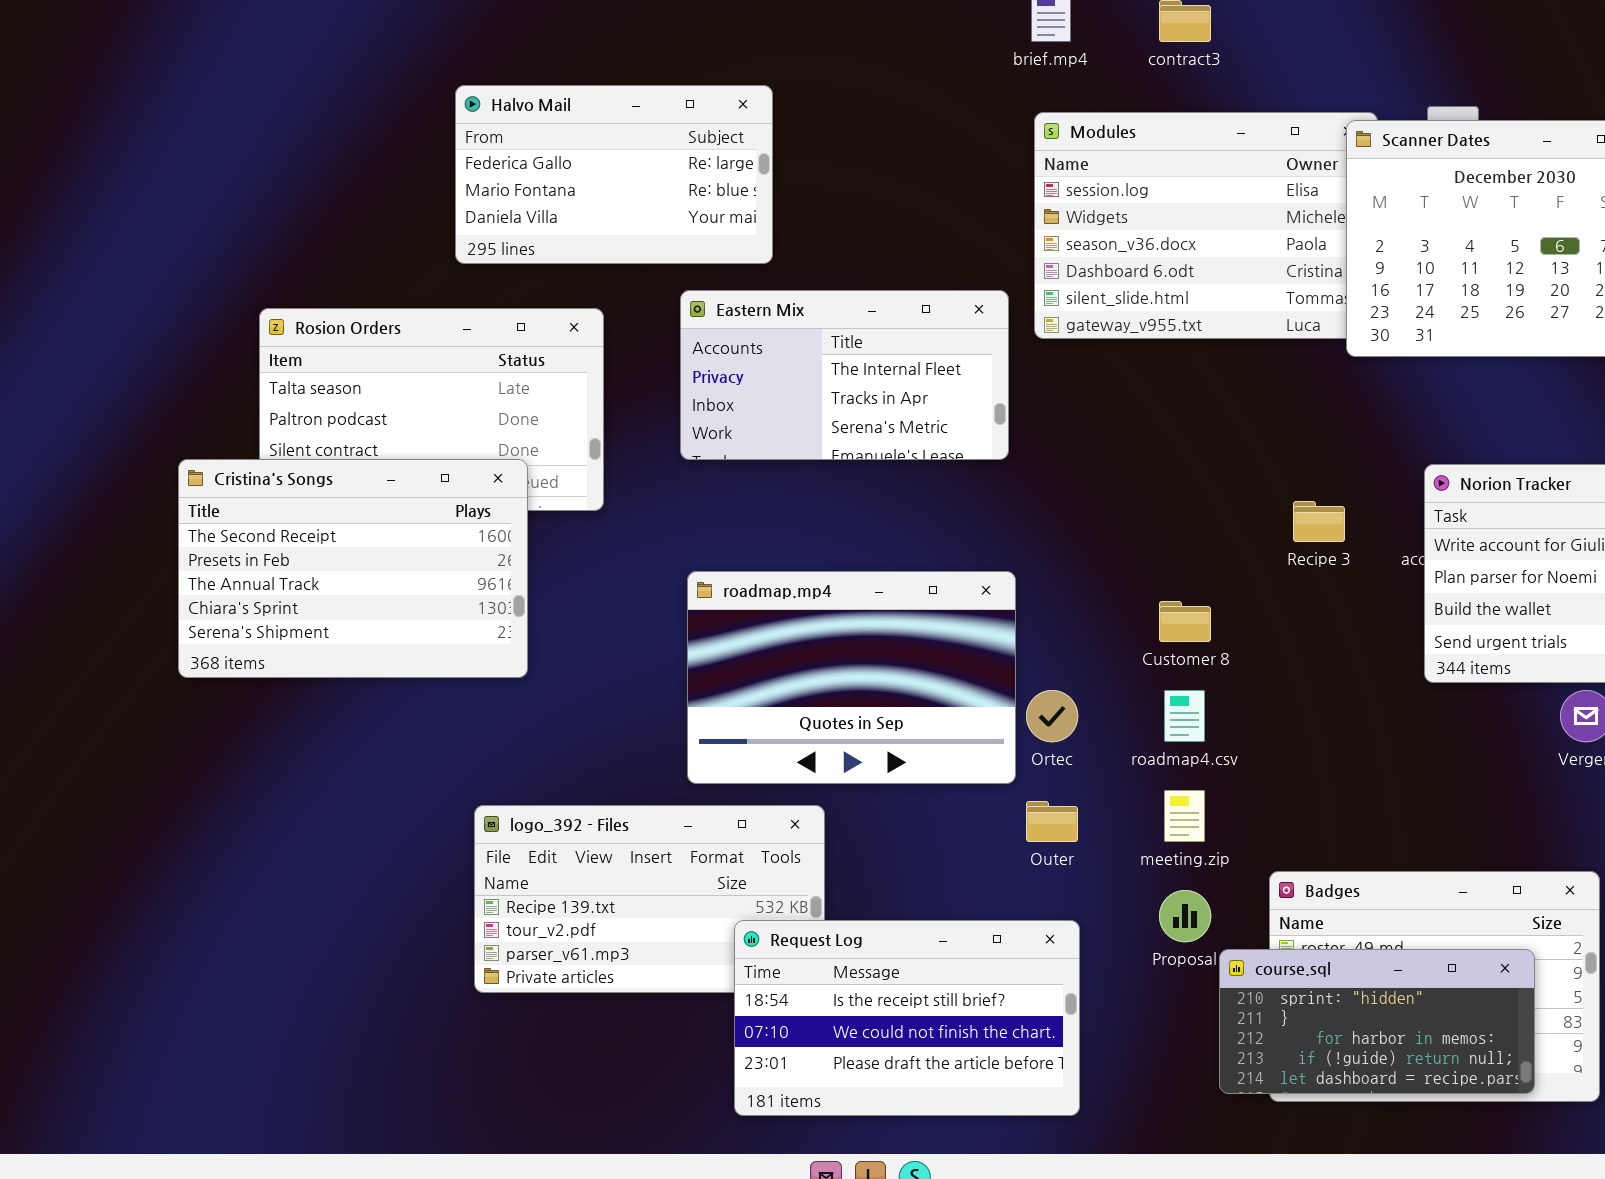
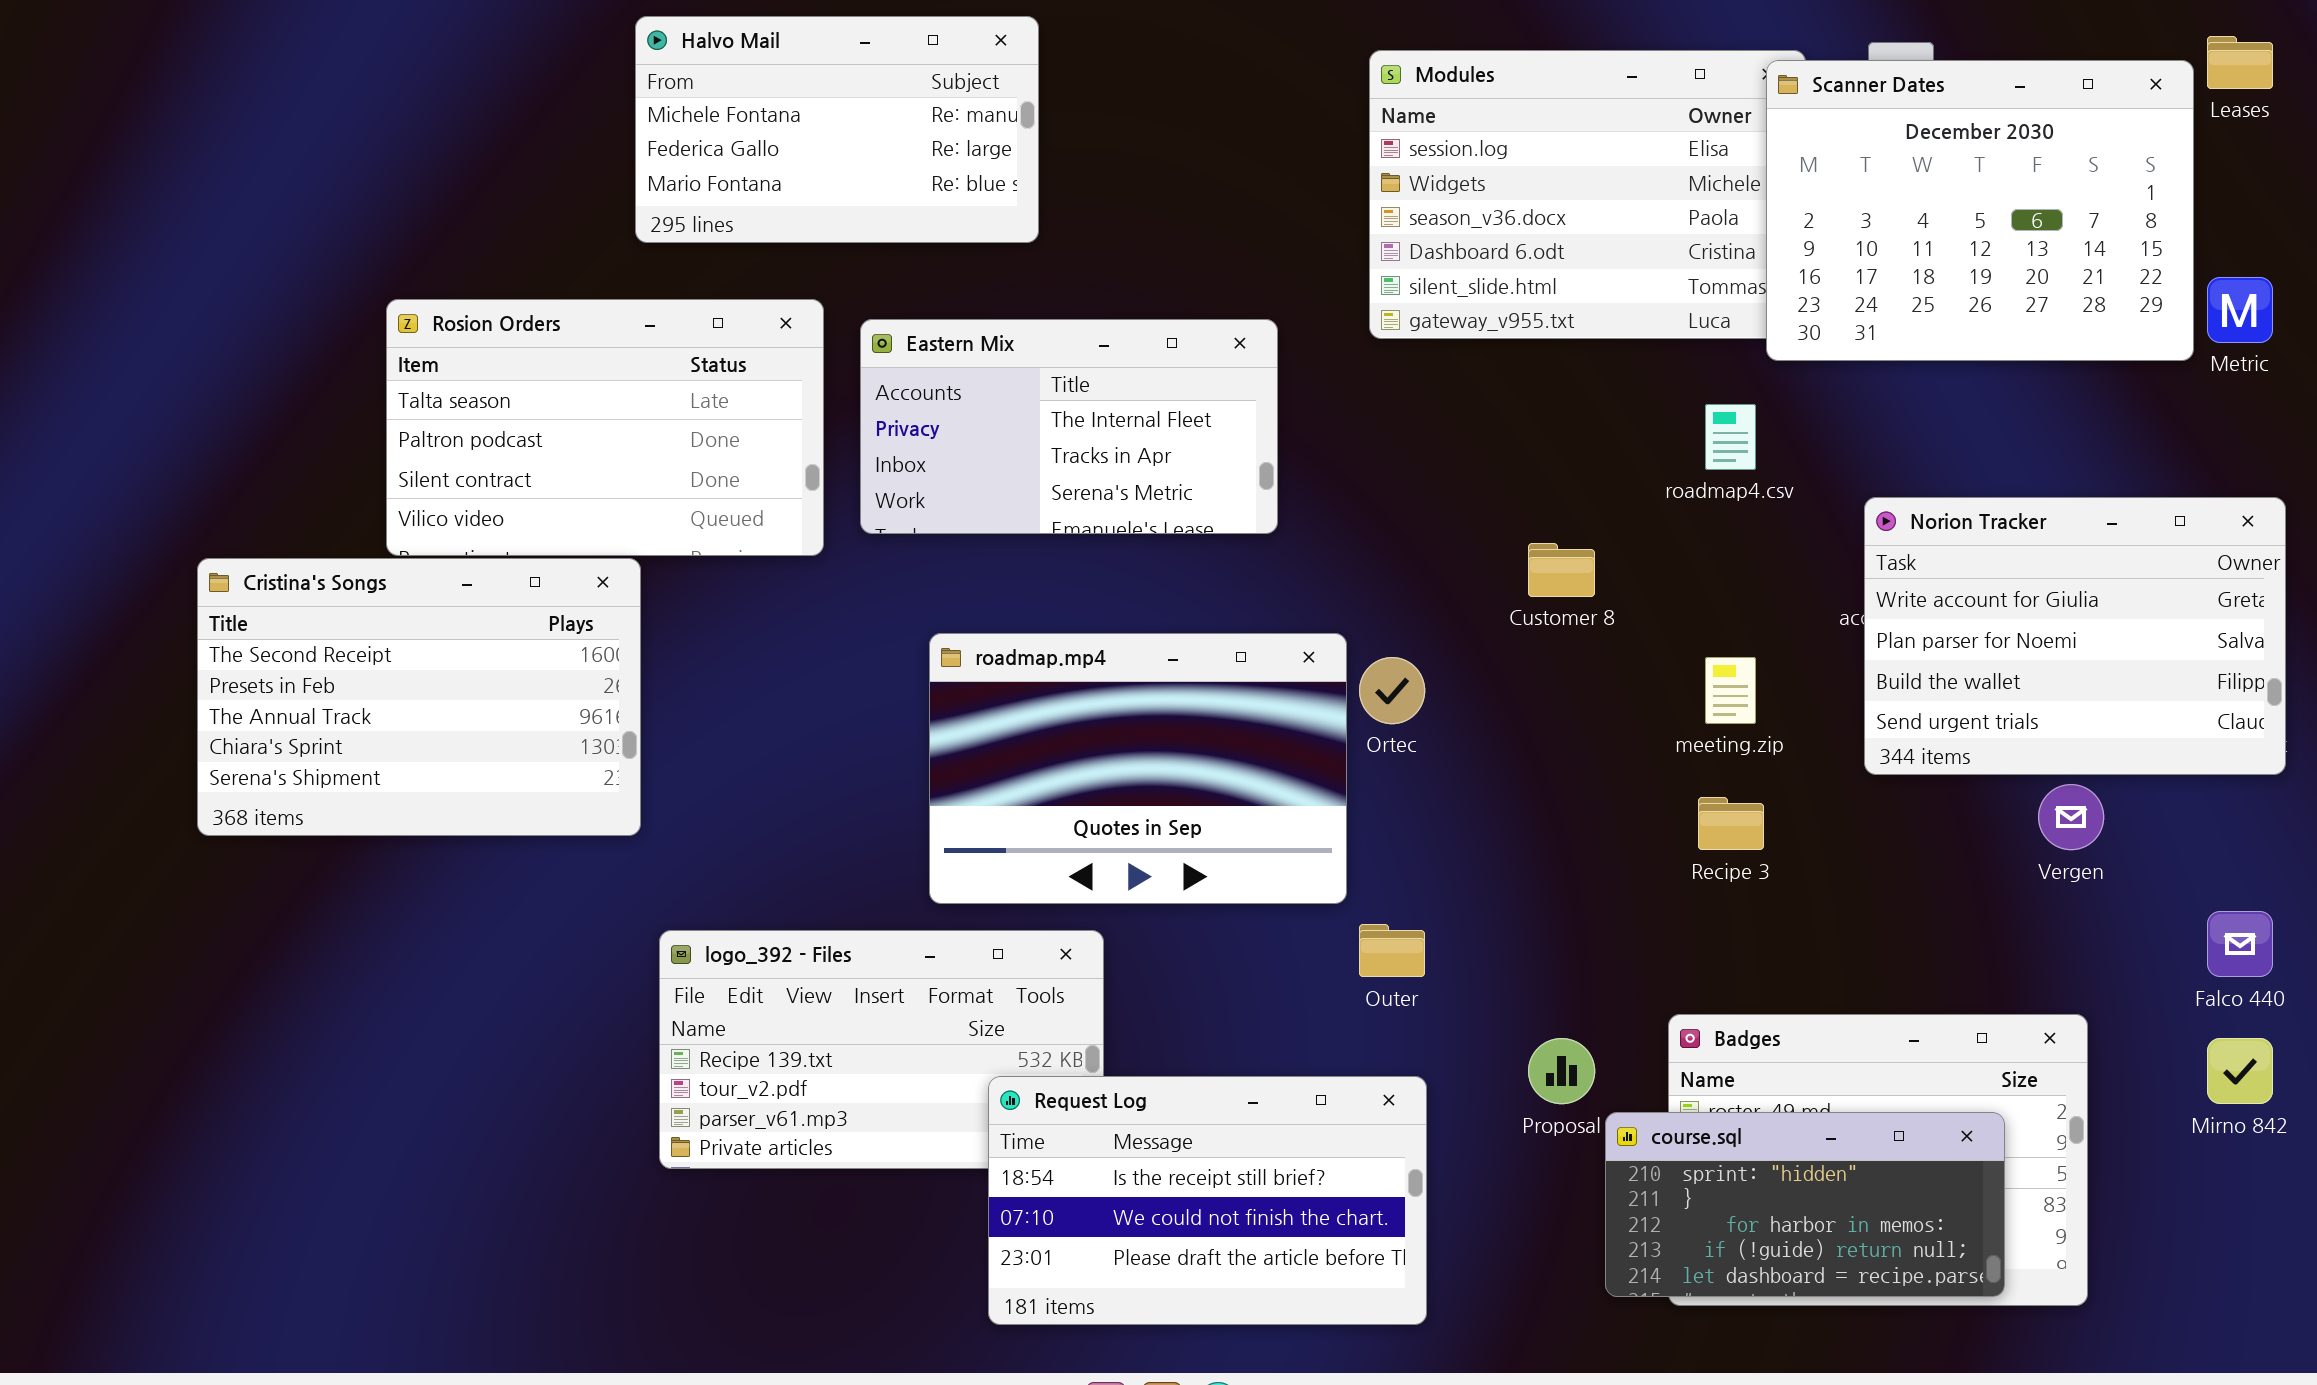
Halvo Mail: [455,85,773,264] -> [635,16,1039,243], scrolled up 1 row
Eastern Mix: [680,290,1009,460] -> [860,319,1278,534], moved
Cristina's Songs: [178,459,528,678] -> [197,558,641,836], moved
Recipe 3: [1293,501,1345,542] -> [1698,797,1764,850], moved
Customer 8: [1159,601,1211,642] -> [1528,543,1595,597], moved
Ortec: [1026,690,1078,742] -> [1359,657,1425,724], moved
roadmap4.csv: [1164,690,1205,742] -> [1705,404,1756,470], moved
meeting.zip: [1164,790,1205,842] -> [1705,657,1756,724], moved

